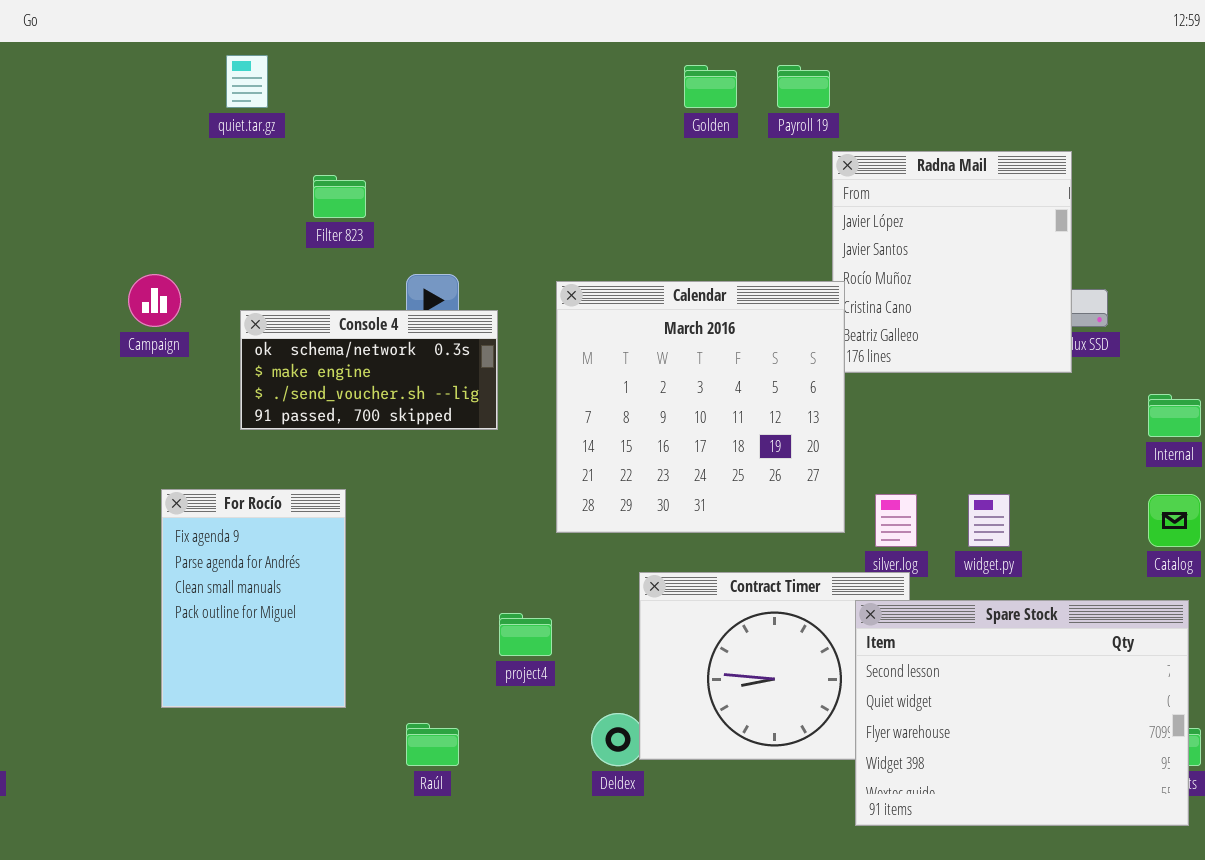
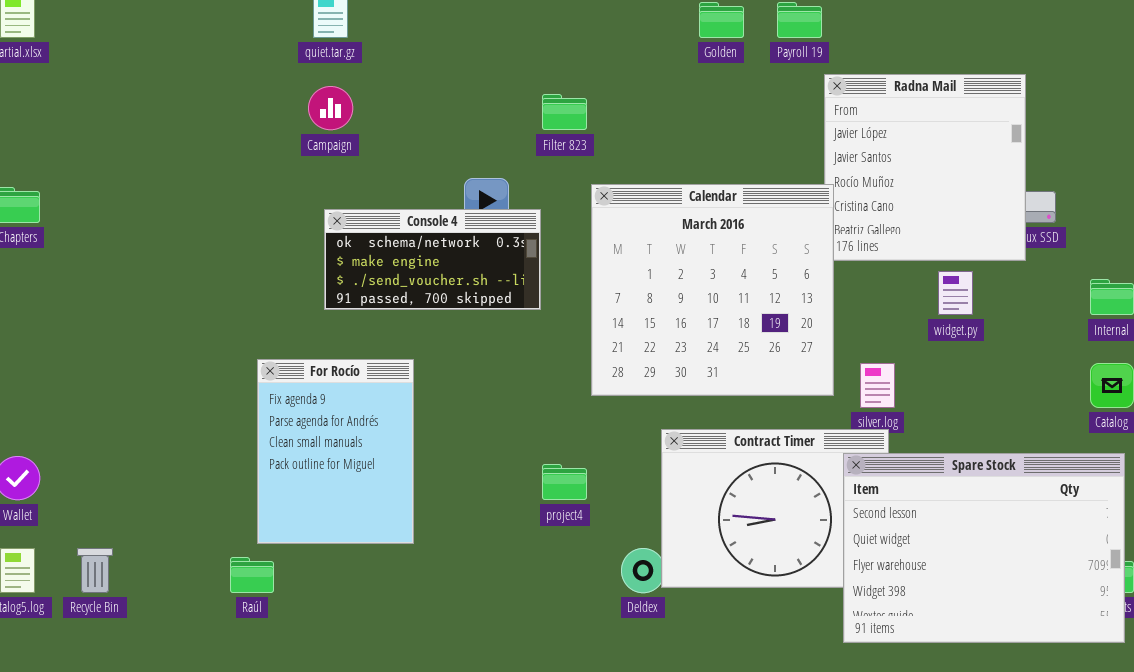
Filter 823: [313,175,366,218] -> [542,94,587,130], moved
Campaign: [128,274,181,327] -> [308,86,353,130], moved
widget.py: [968,494,1010,547] -> [938,271,973,315], moved
Raúl: [406,723,459,766] -> [230,557,274,593], moved

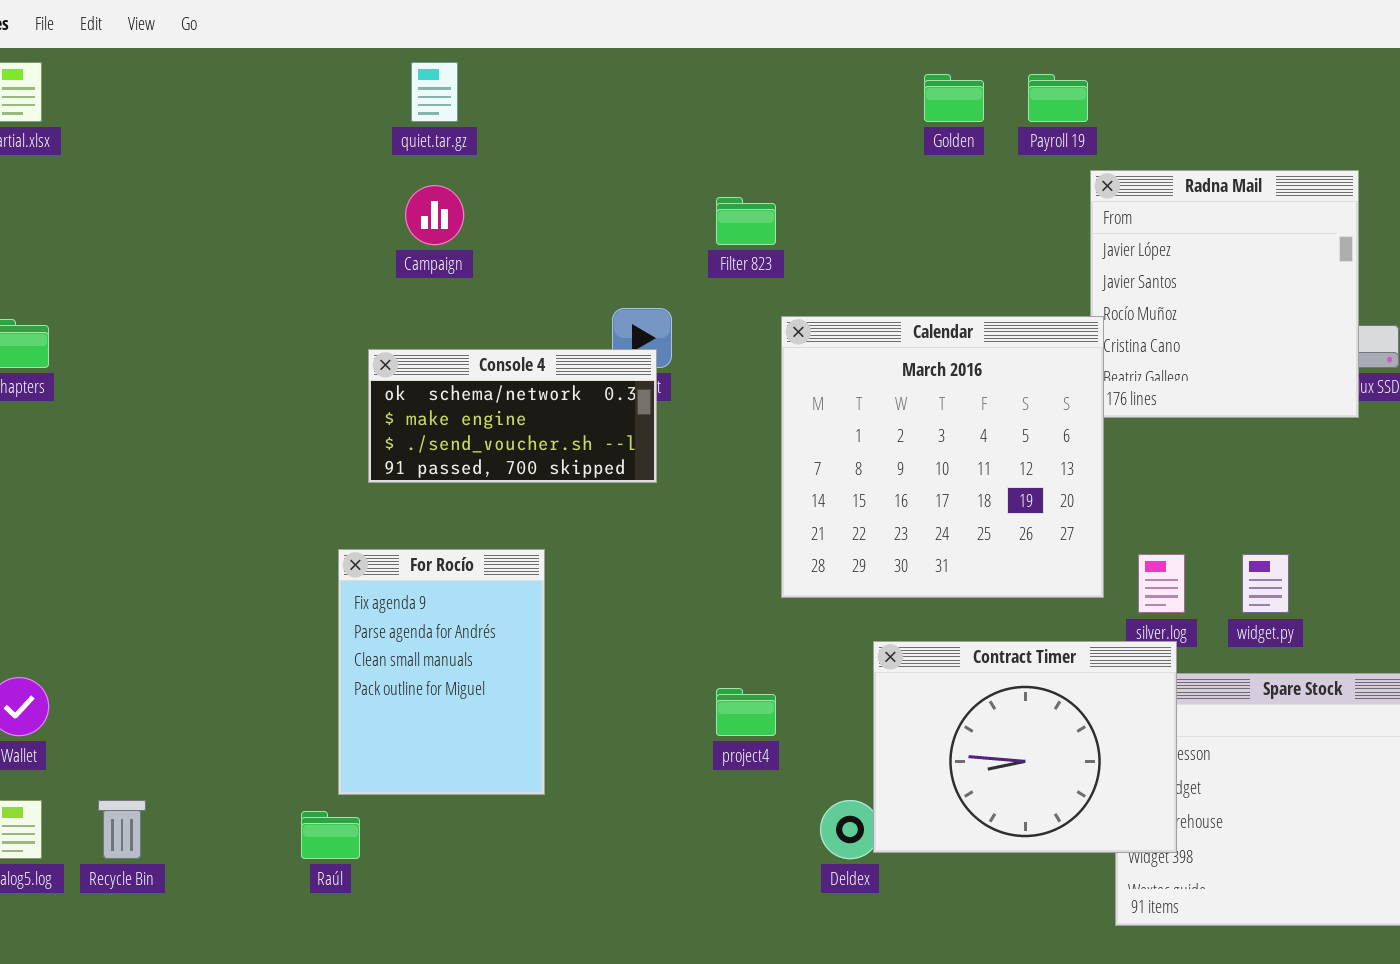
Console 4: [324,209,541,310] -> [368,349,657,483], moved
widget.py: [938,271,973,315] -> [1242,554,1289,613], moved
Contract Timer: [661,429,889,588] -> [873,641,1177,853], raised

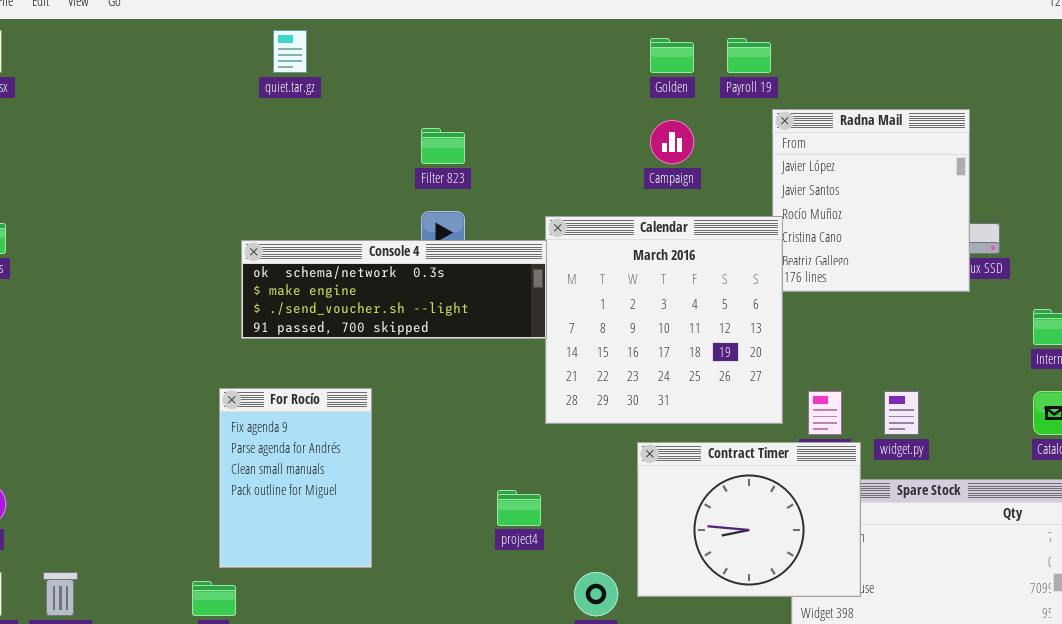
Campaign: [405,185,464,245] -> [650,120,694,164], moved
Filter 823: [716,197,776,245] -> [421,128,465,164], moved
Console 4: [368,349,657,483] -> [241,240,547,339], resized
Contract Timer: [873,641,1177,853] -> [637,442,861,597], moved

